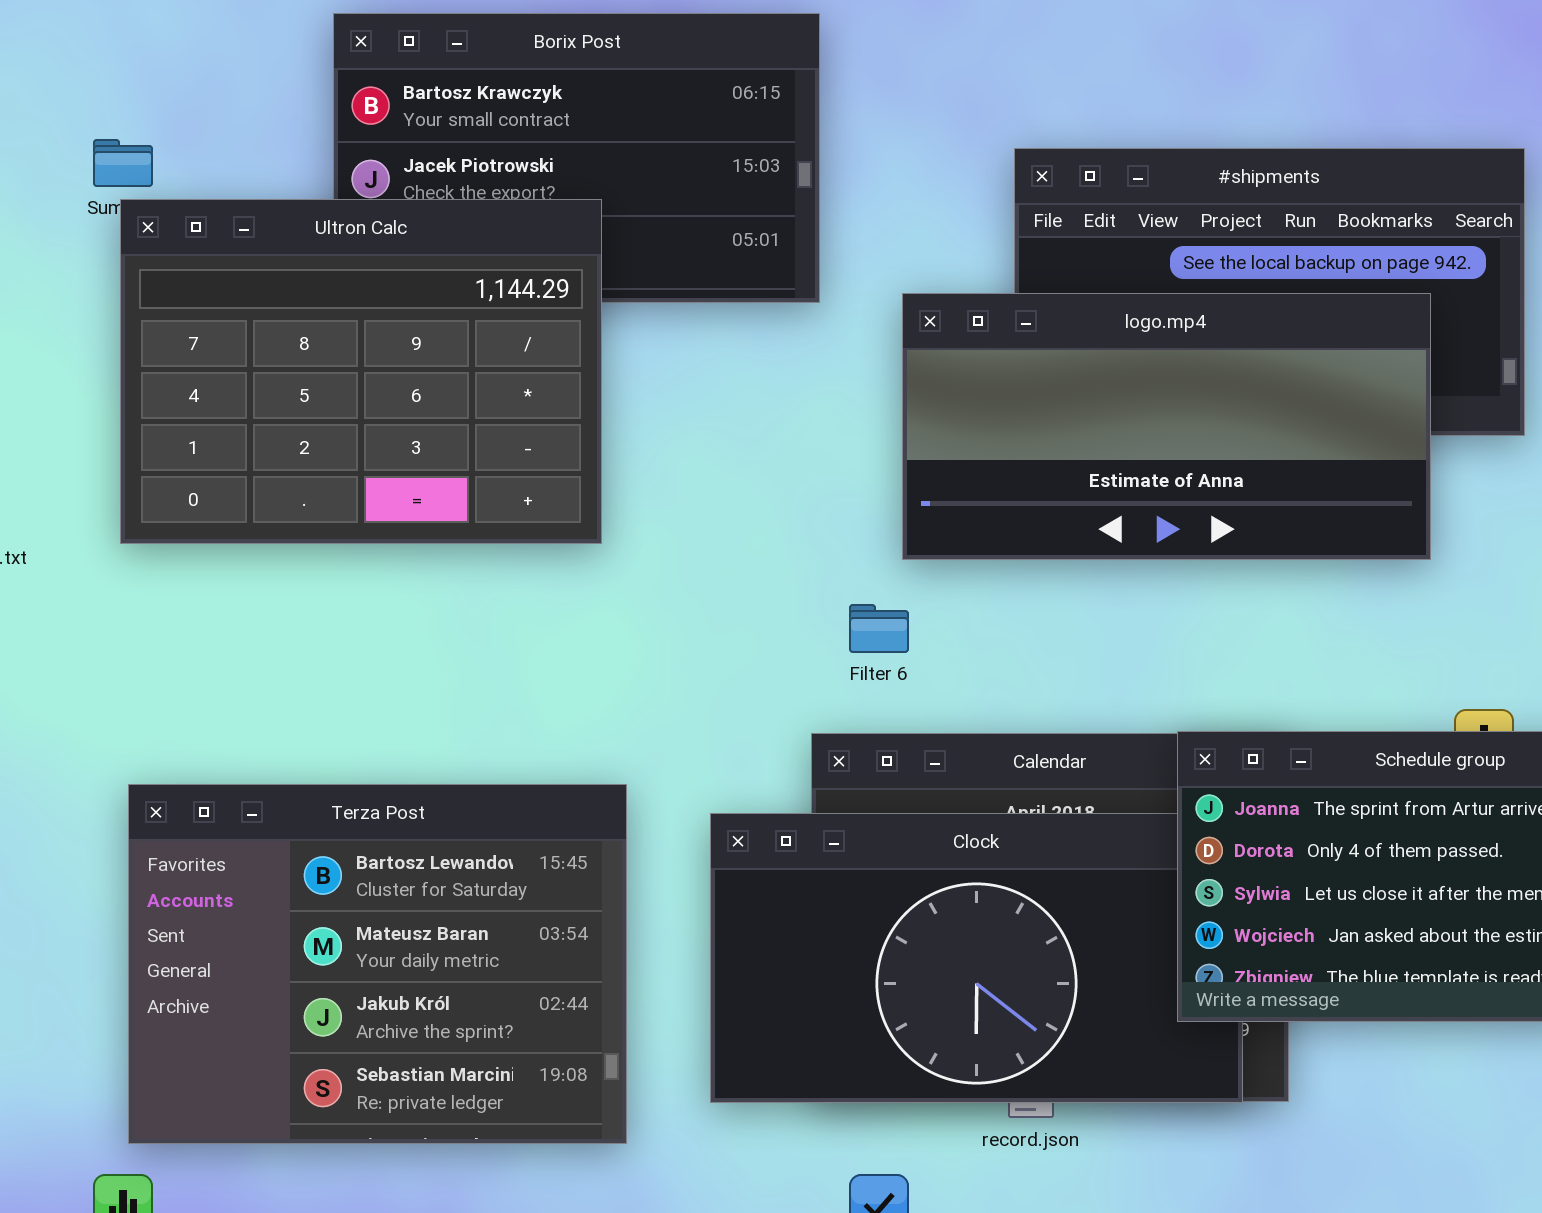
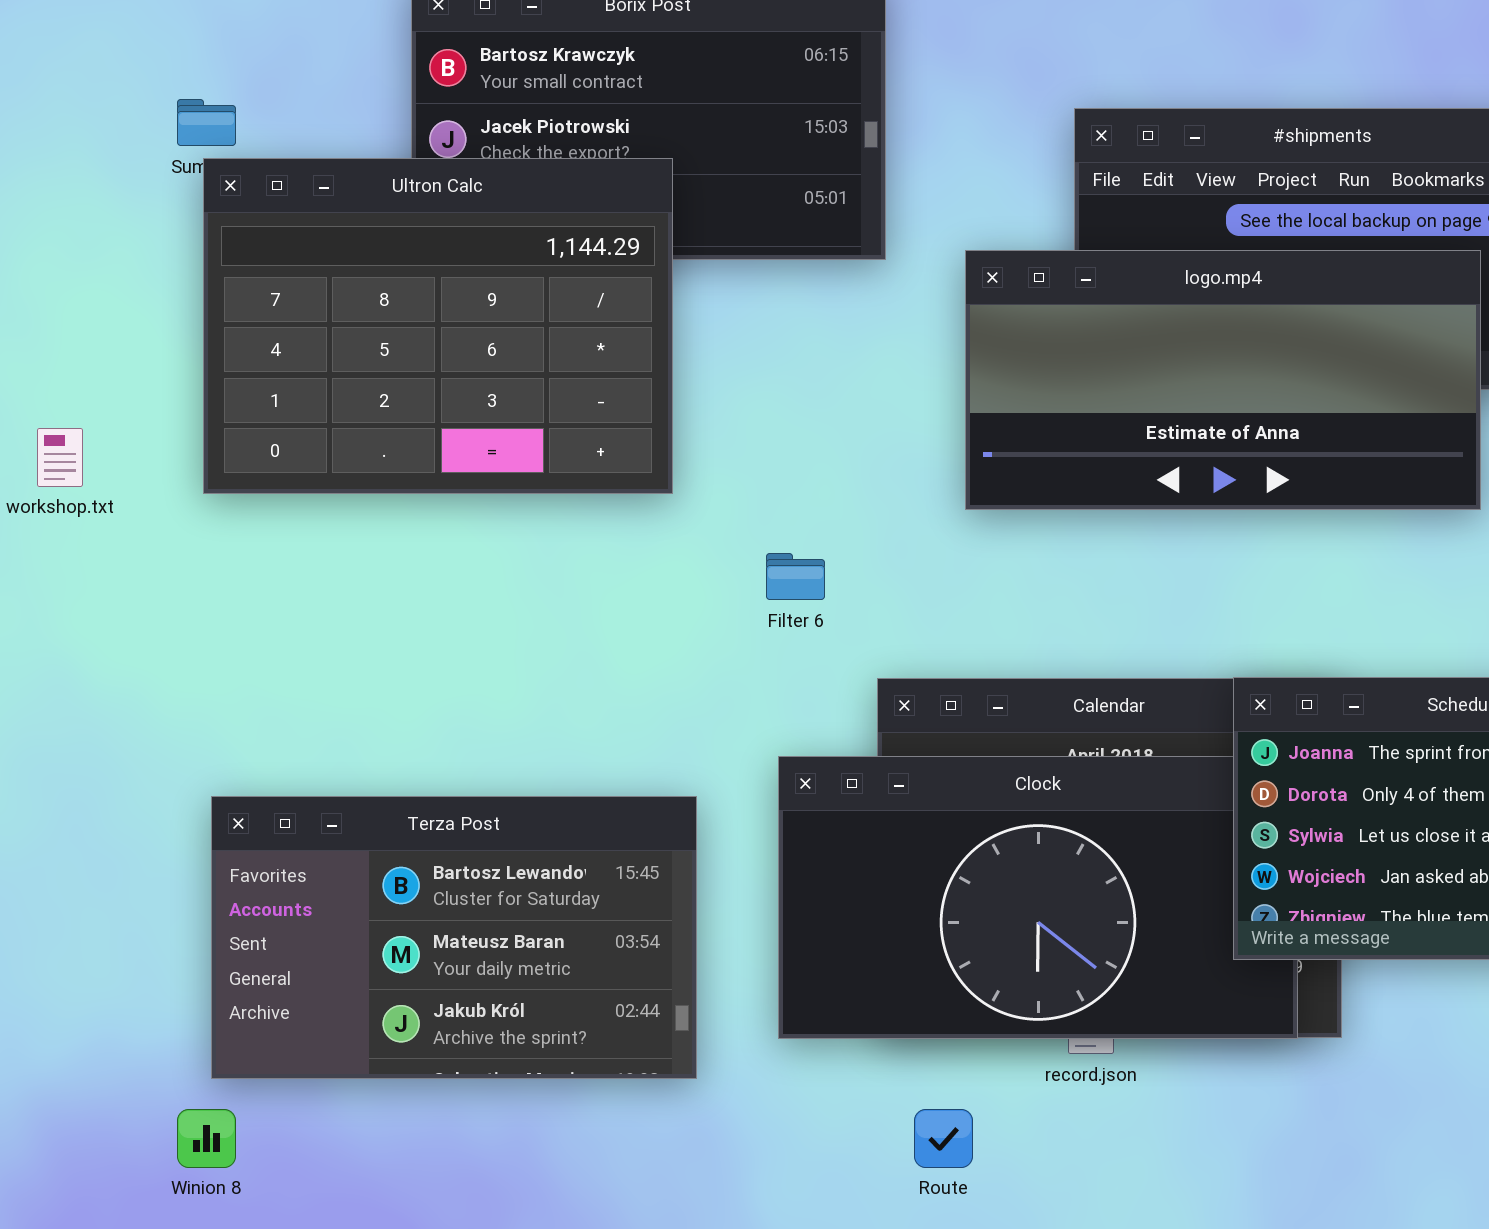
Filter 6: [849,604,909,653] -> [766,553,825,600], moved
Terza Post: [128,784,627,1144] -> [211,796,697,1079], resized

